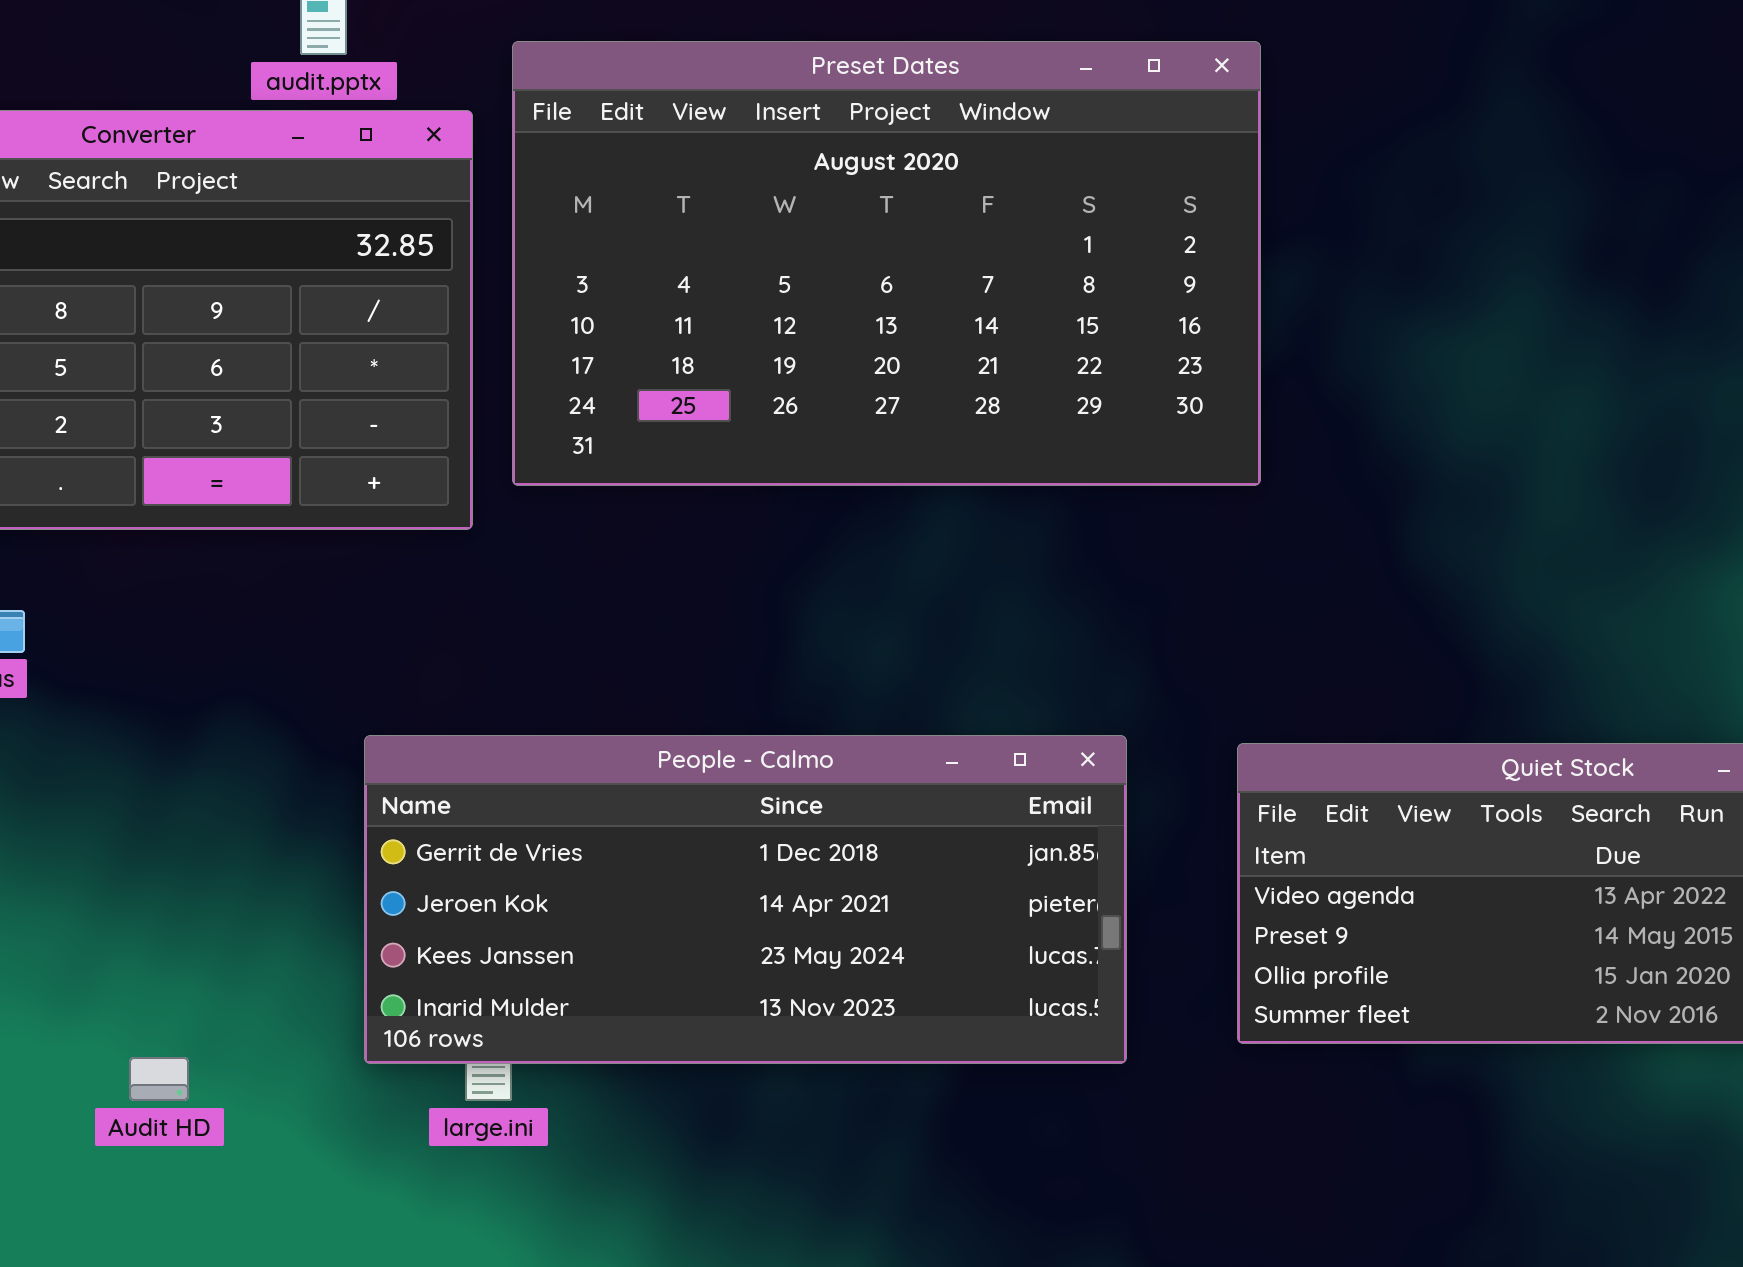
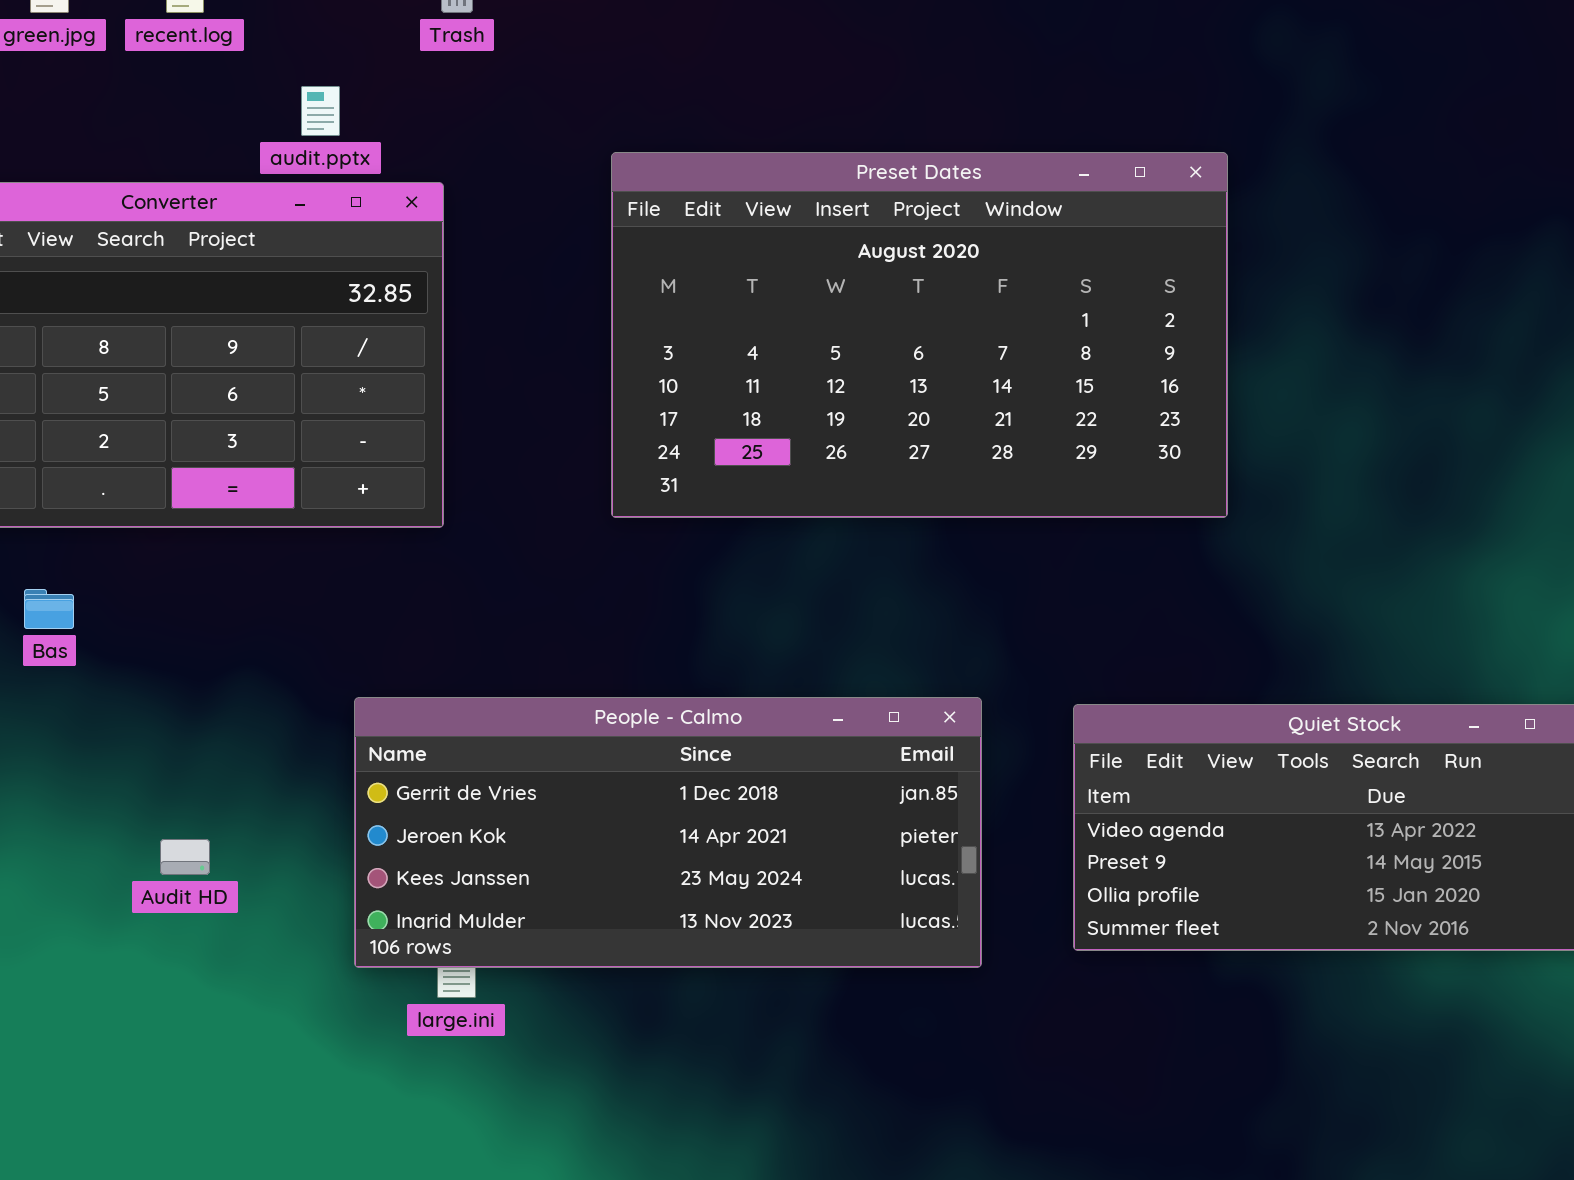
Preset Dates: [512,41,1261,486] -> [611,152,1228,518], moved
Audit HD: [129,1057,189,1101] -> [160,839,210,875], moved

